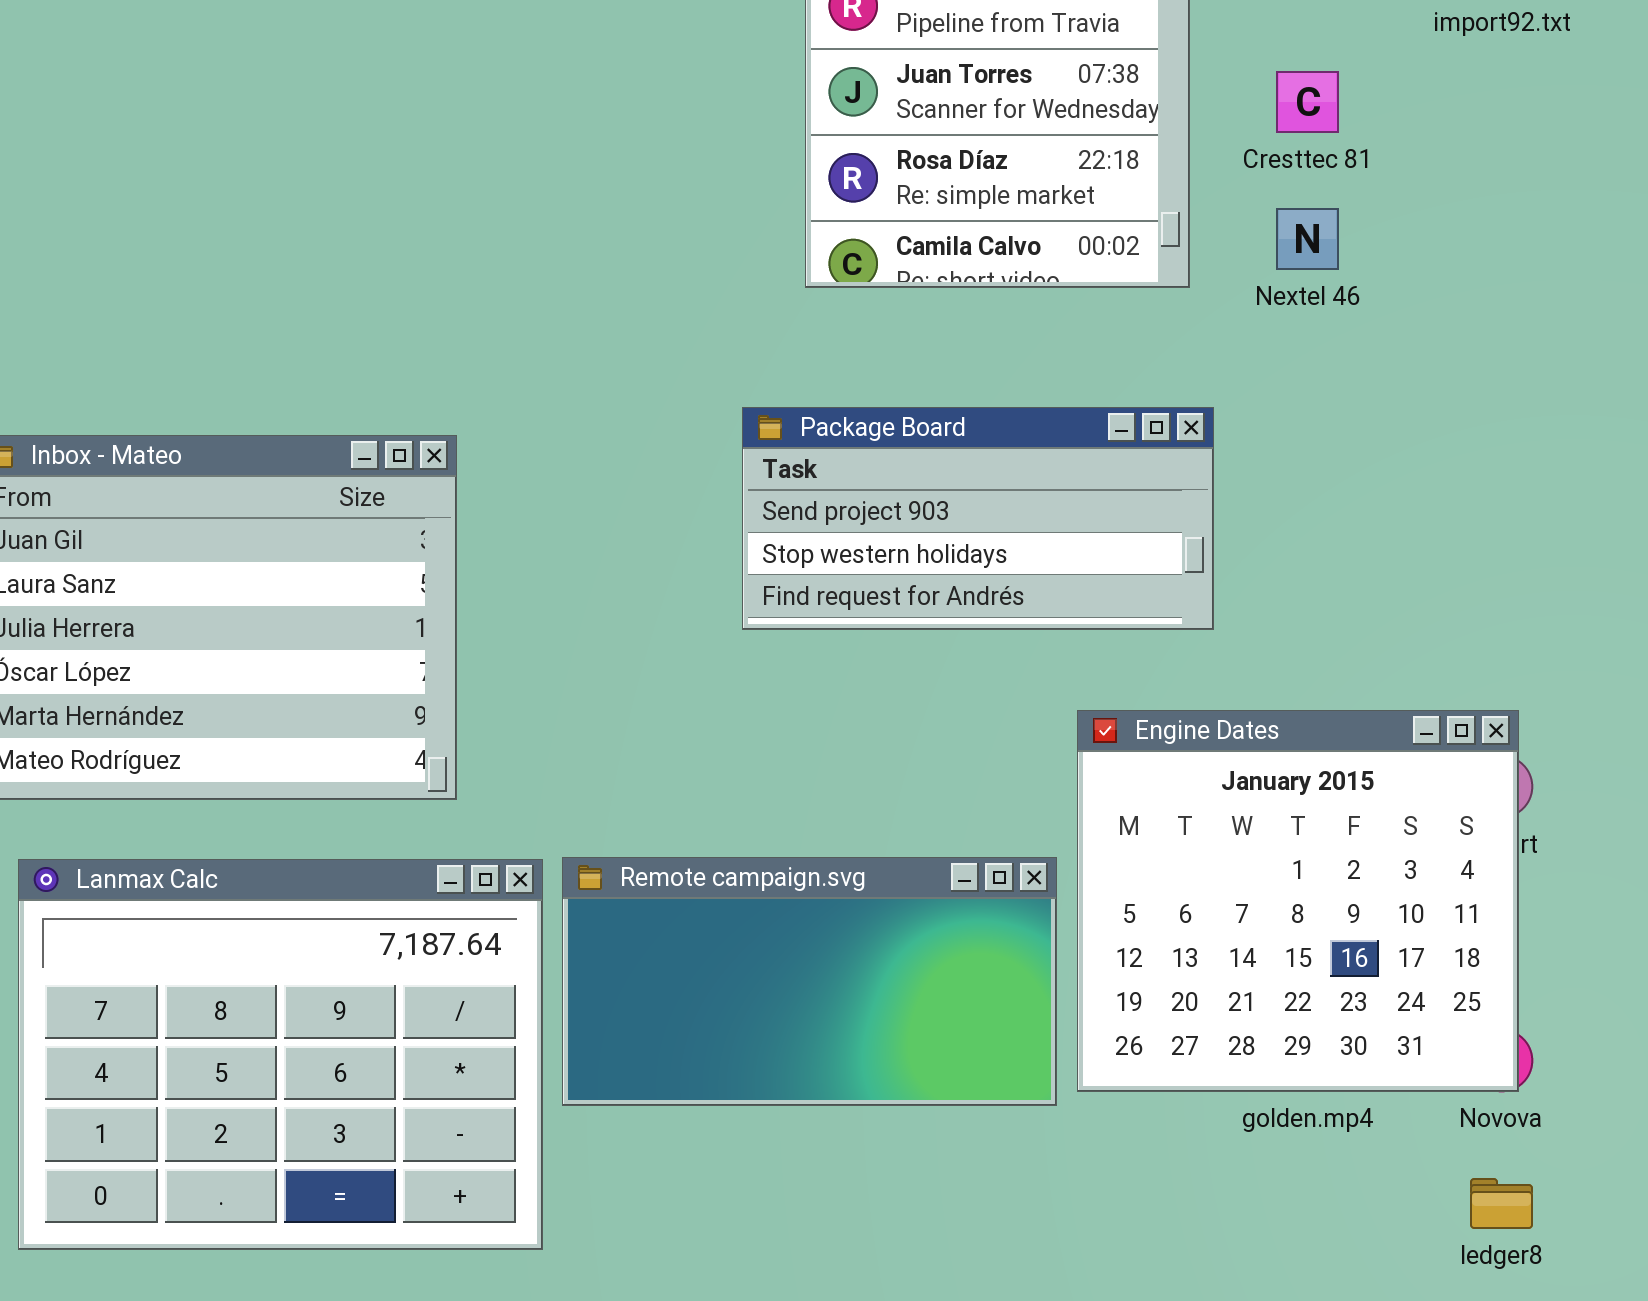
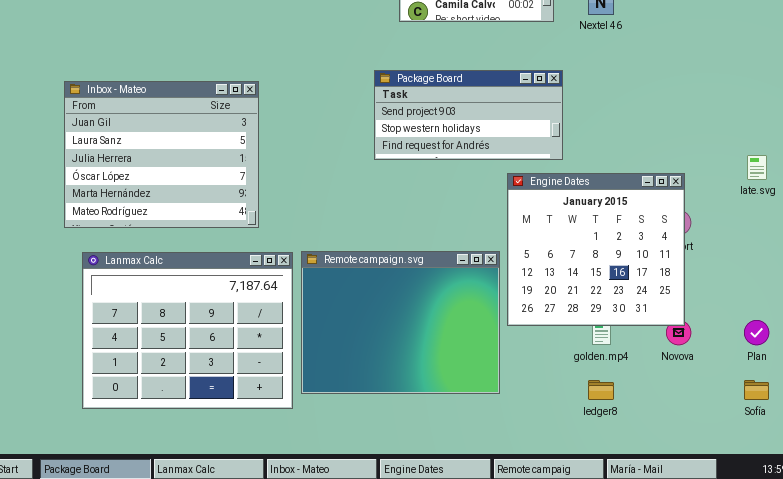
Engine Dates: [1077,710,1519,1092] -> [507,173,685,326], moved
Remote campaign.svg: [562,857,1057,1106] -> [301,251,500,394], resized
ledger8: [1470,1178,1533,1229] -> [588,380,614,400], moved

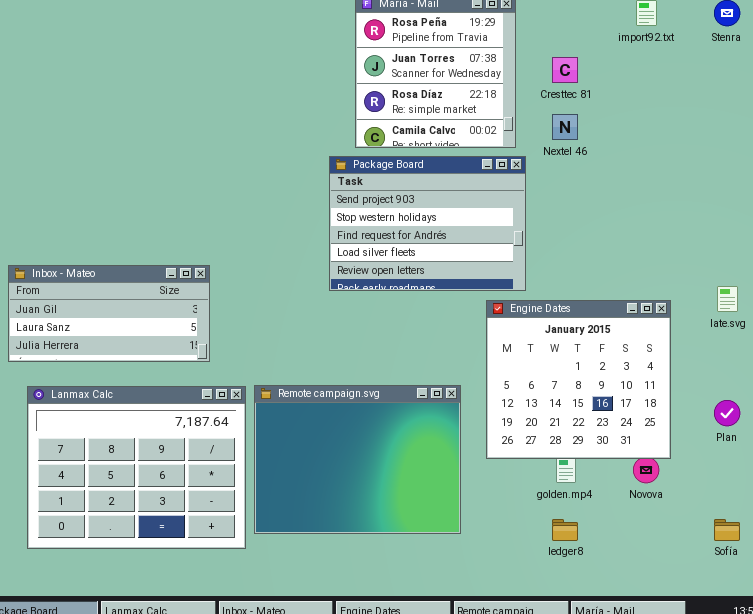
Package Board: [374,70,563,160] -> [329,156,526,291], resized
Inbox - Mateo: [64,81,259,228] -> [8,265,210,362], resized
Engine Dates: [507,173,685,326] -> [486,300,671,459], moved
Plan: [744,320,769,345] -> [714,400,740,426], moved

